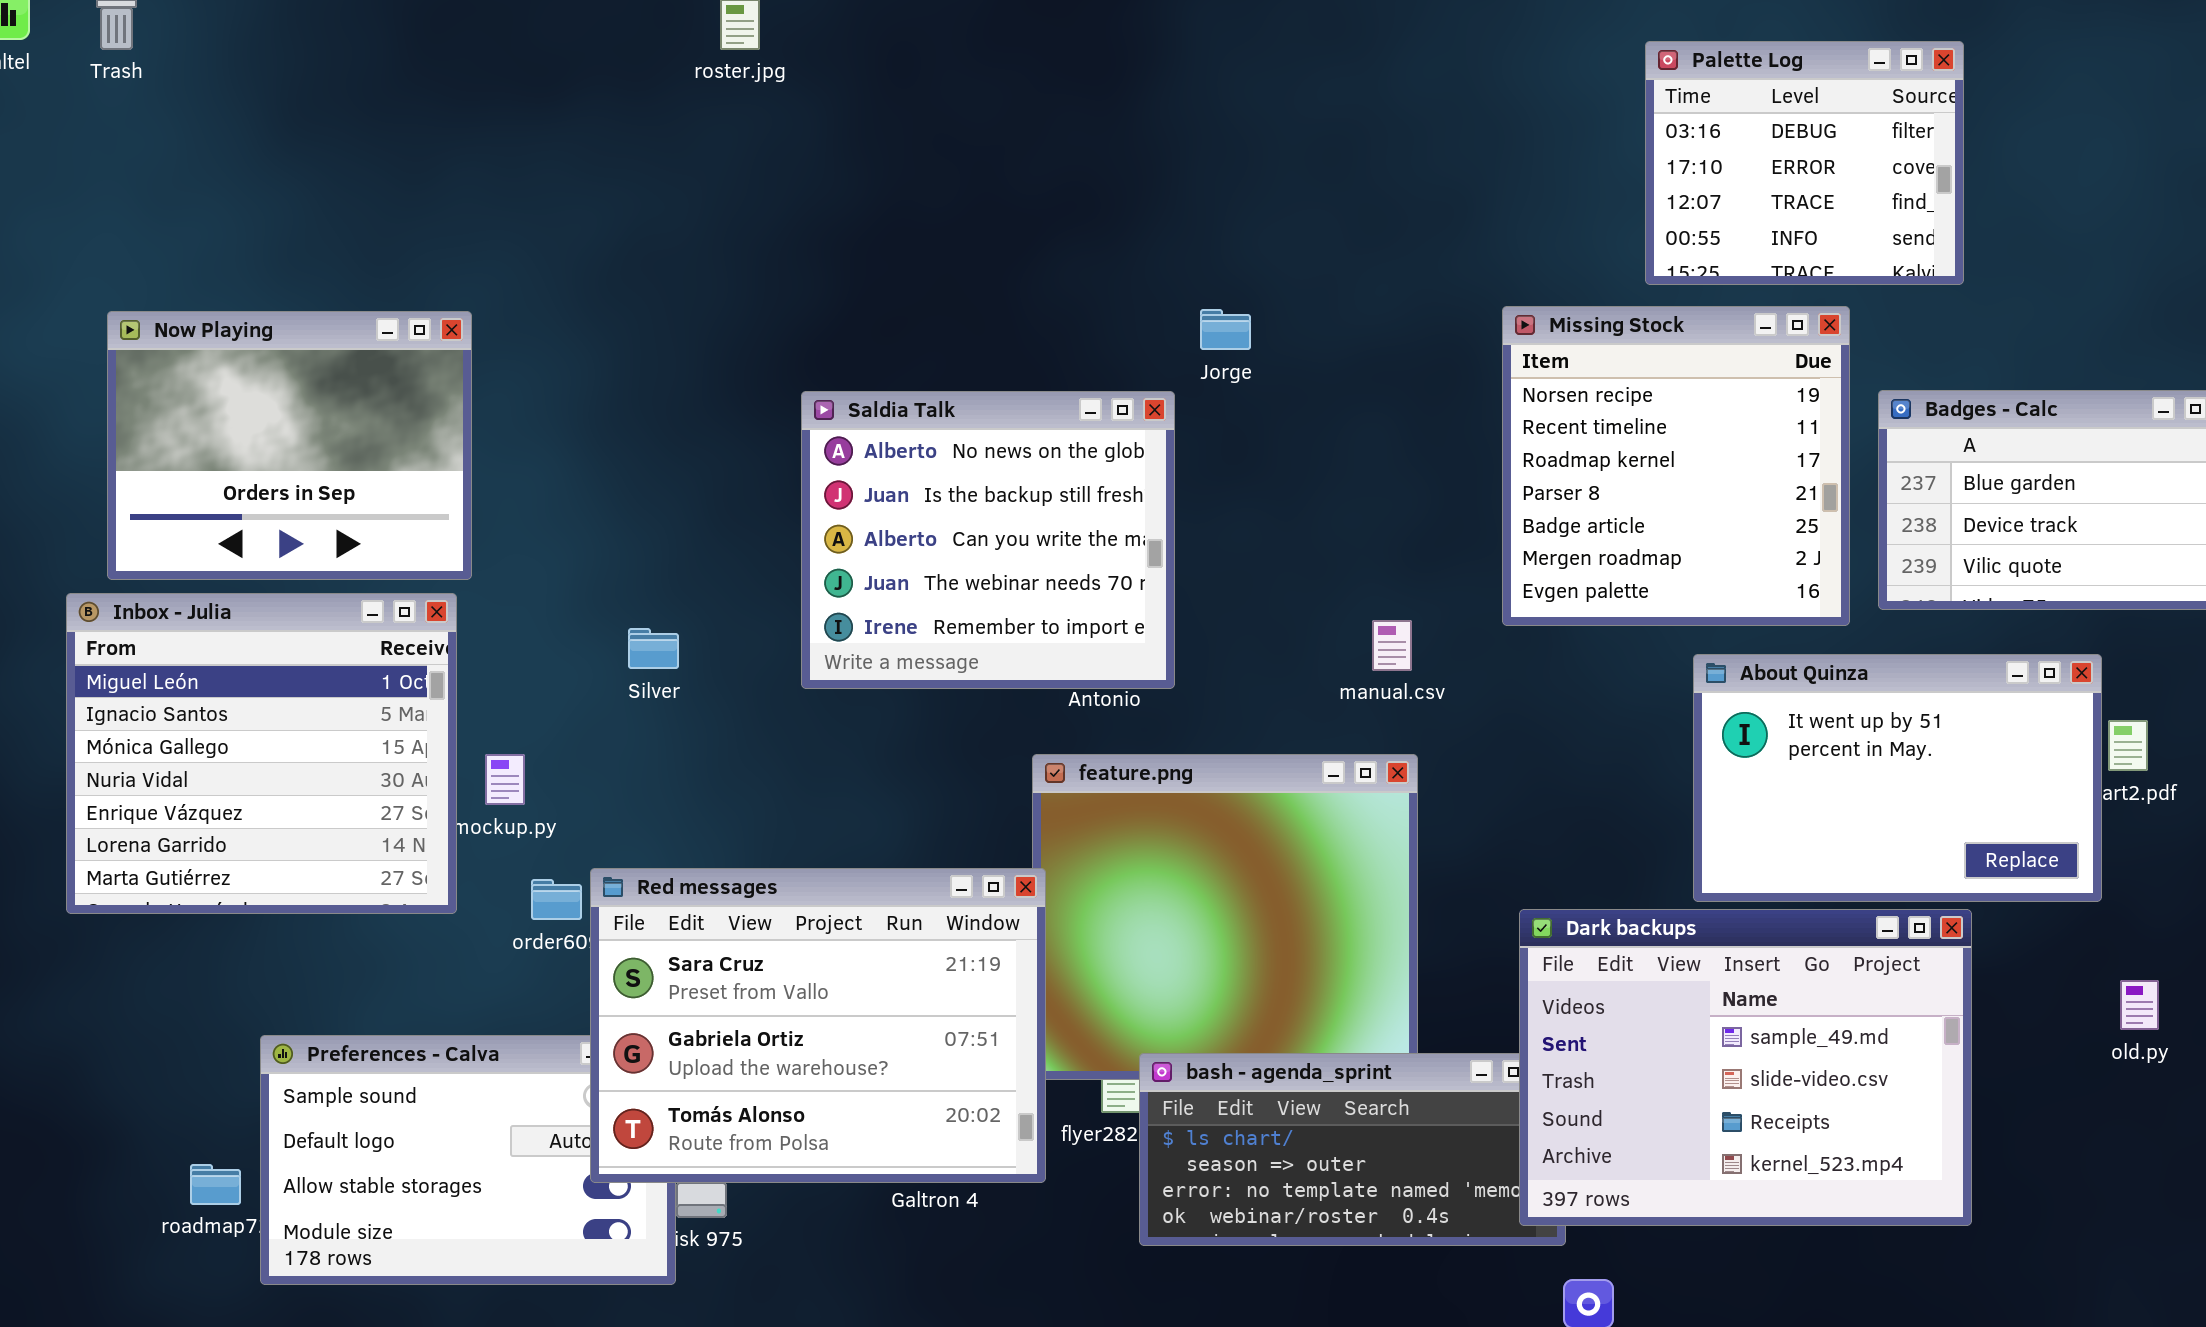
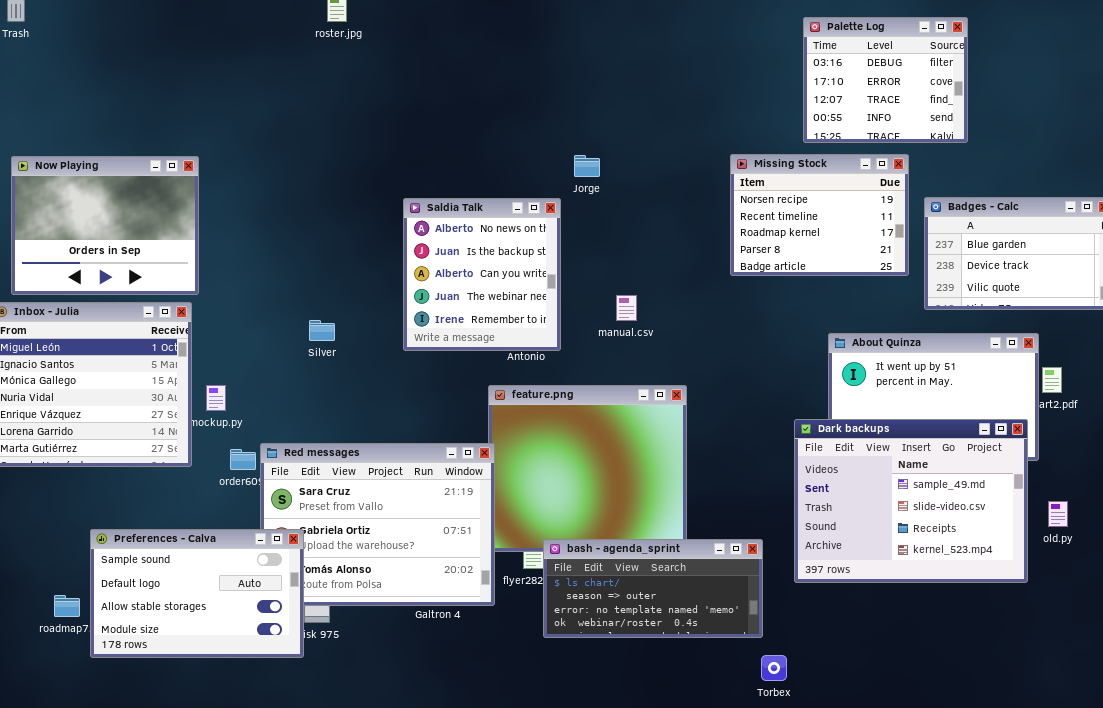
Missing Stock: [1502,306,1850,626] -> [730,154,909,276], resized
Saldia Talk: [801,391,1175,689] -> [403,198,561,351], resized
manual.csv: [1372,620,1412,671] -> [616,295,637,321], moved
Silver: [628,628,679,669] -> [309,320,335,341], moved
Dark backups: [1519,909,1972,1226] -> [794,419,1028,583], moved
Preferences - Calva: [260,1035,676,1285] -> [90,529,304,658], raised

